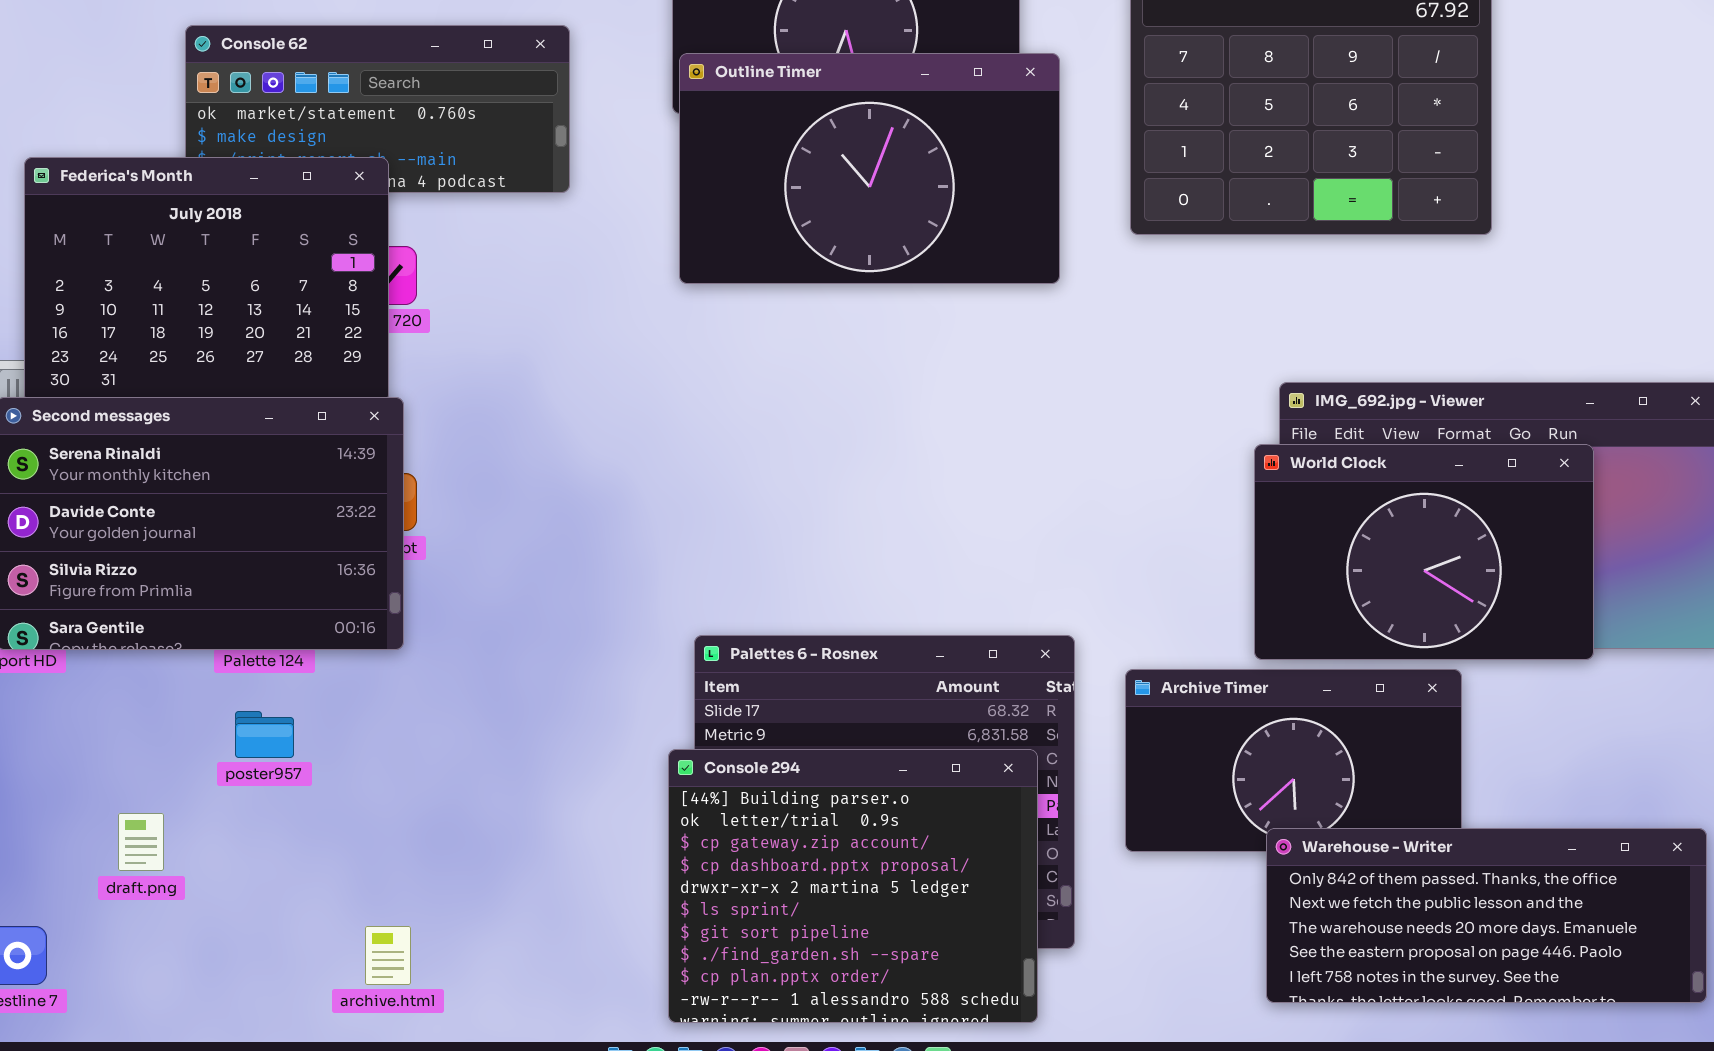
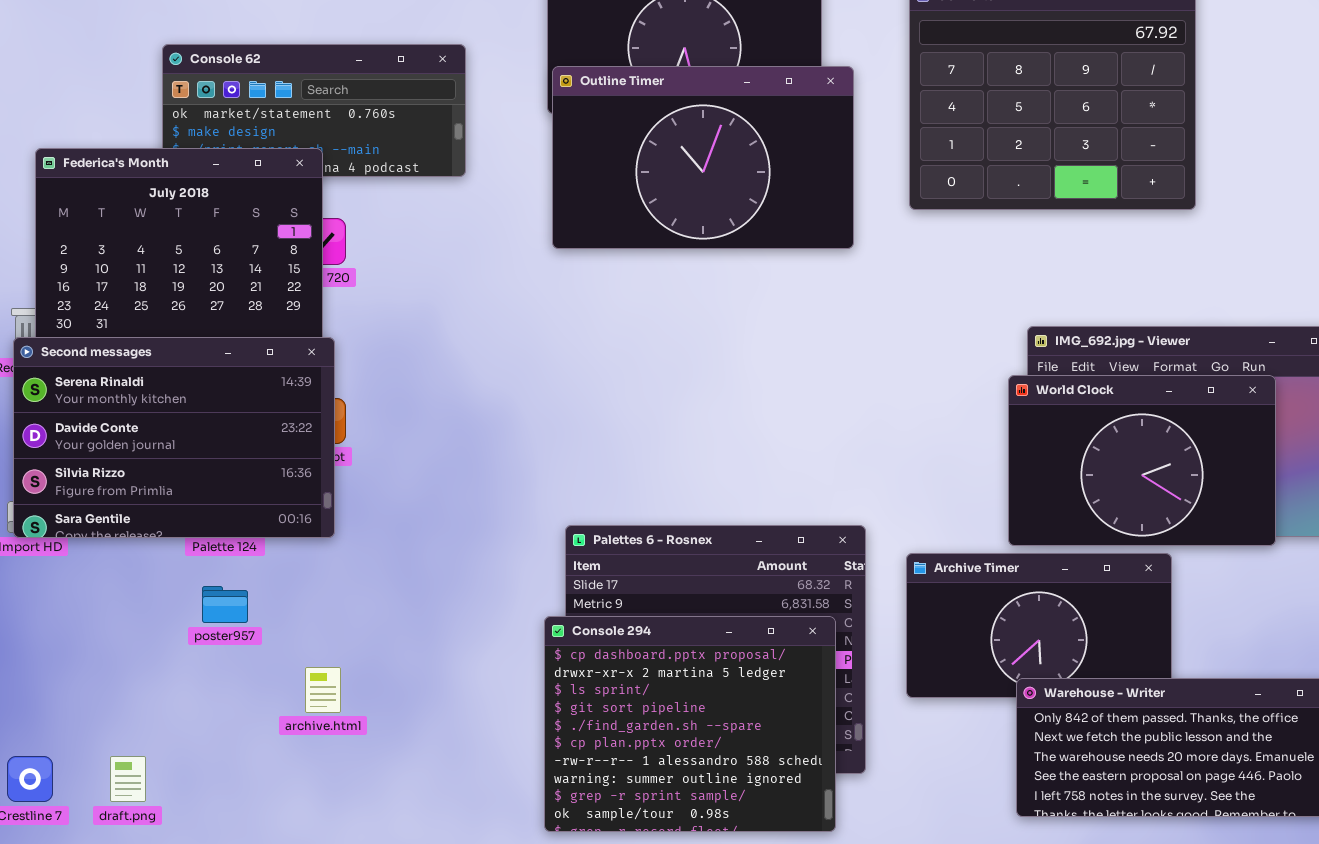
Console 294: [668,749,1038,1023] -> [544,616,836,832], scrolled down 3 rows
draft.png: [118,813,164,871] -> [110,756,146,802], moved
archive.html: [365,926,411,985] -> [305,667,341,713], moved

